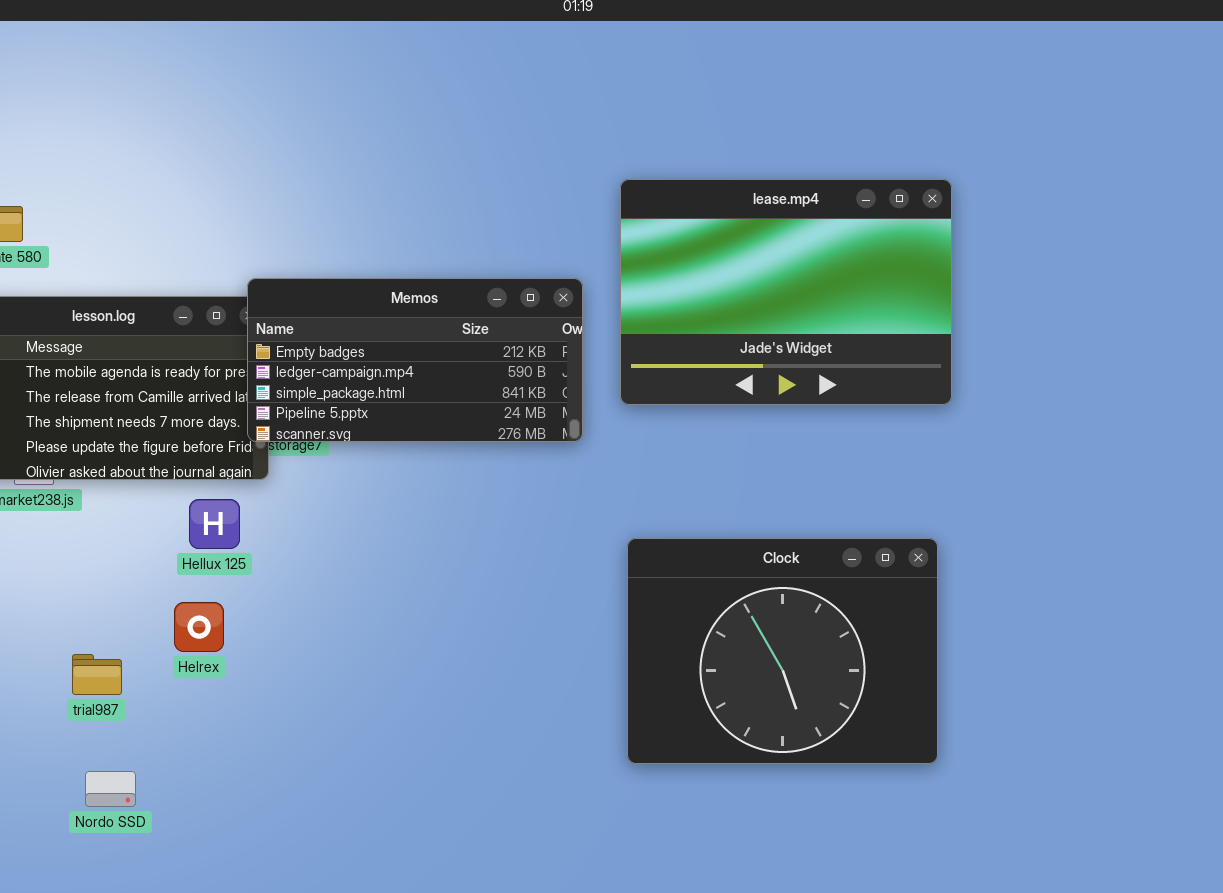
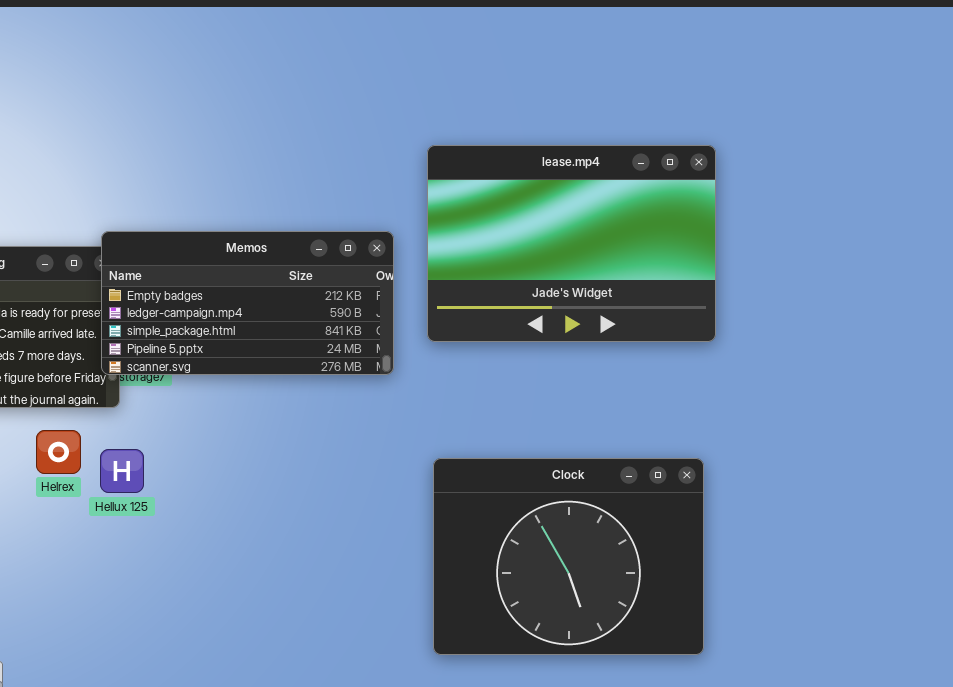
Hellux 125: [189,499,240,549] -> [100,449,144,493], moved
Helrex: [174,602,224,652] -> [36,430,81,474], moved

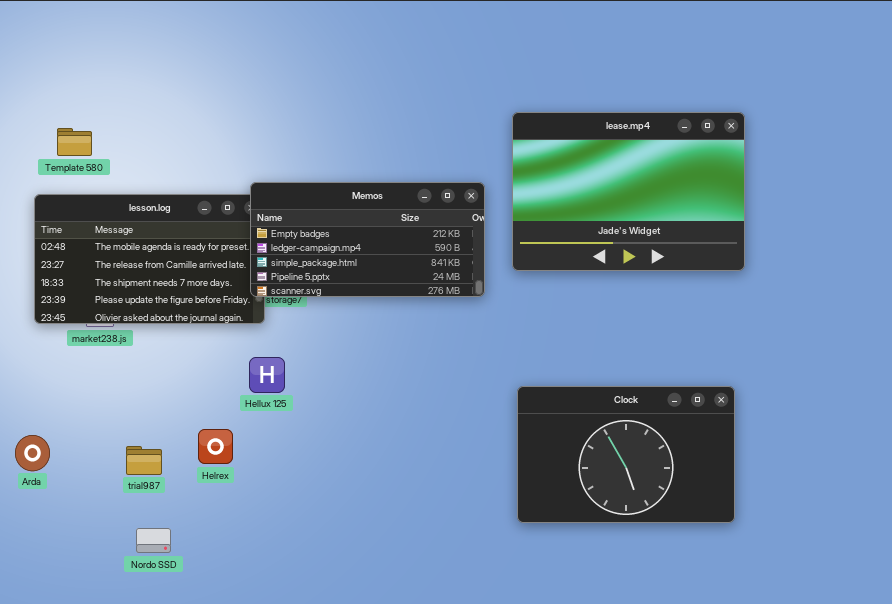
Helrex: [36,430,81,474] -> [198,429,233,464], moved
Clock: [433,458,704,655] -> [517,386,735,523], resized

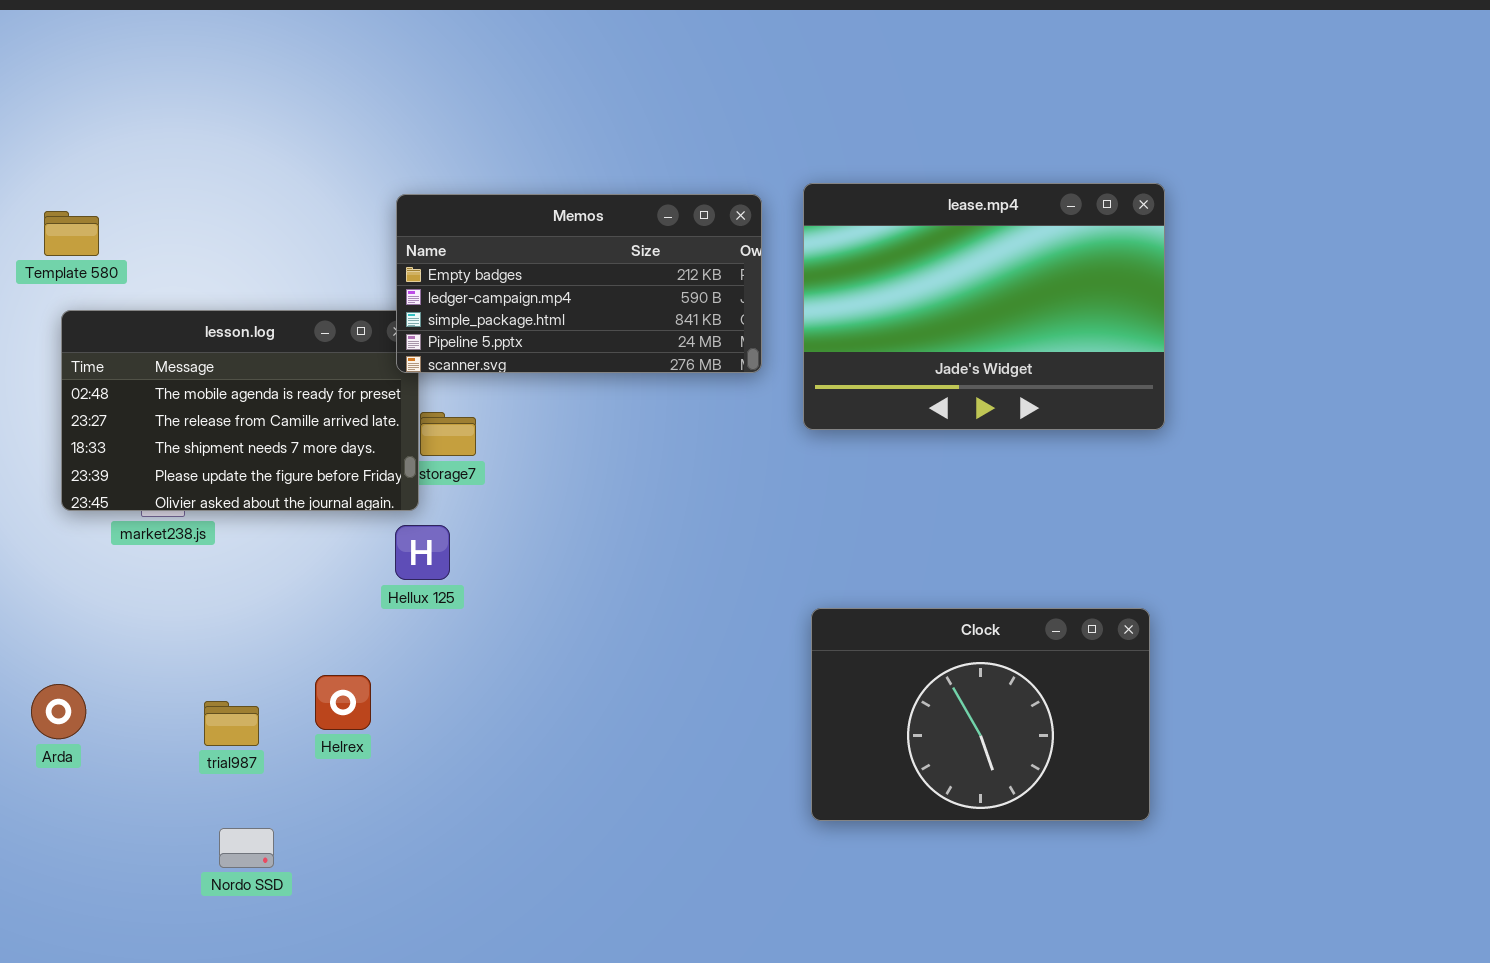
Template 580: [57,128,92,156] -> [44,211,99,256], moved
Memos: [250,182,485,297] -> [396,194,762,373], moved
Hellux 125: [249,357,285,393] -> [395,525,450,580], moved

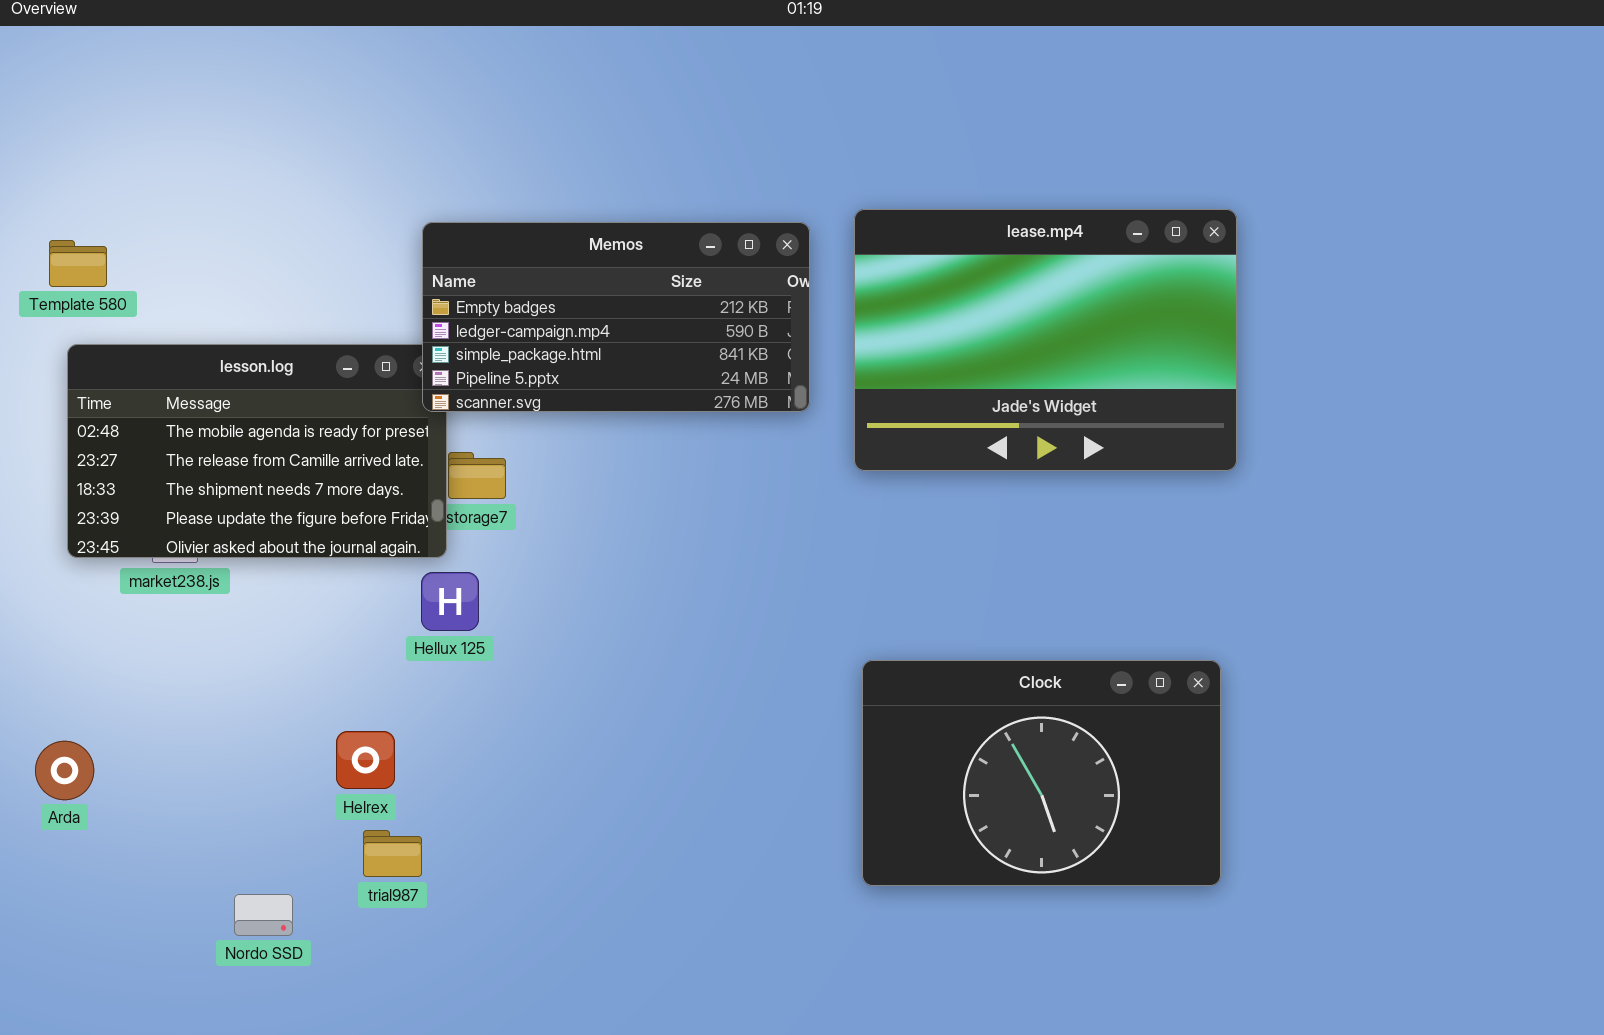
trial987: [204,701,259,746] -> [363,830,422,877], moved

